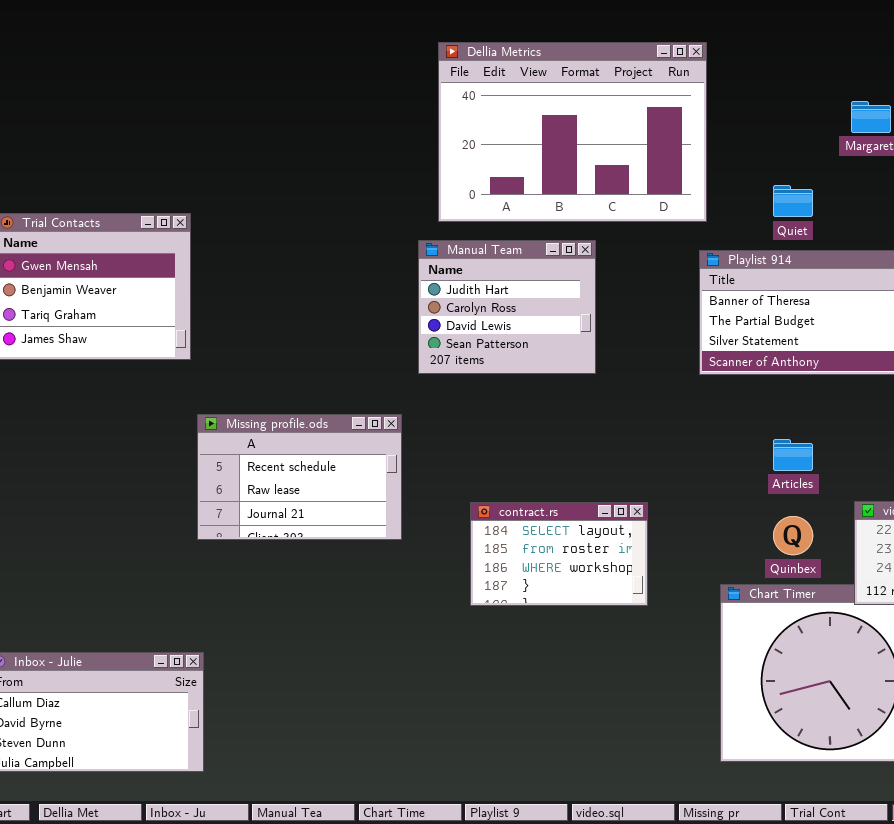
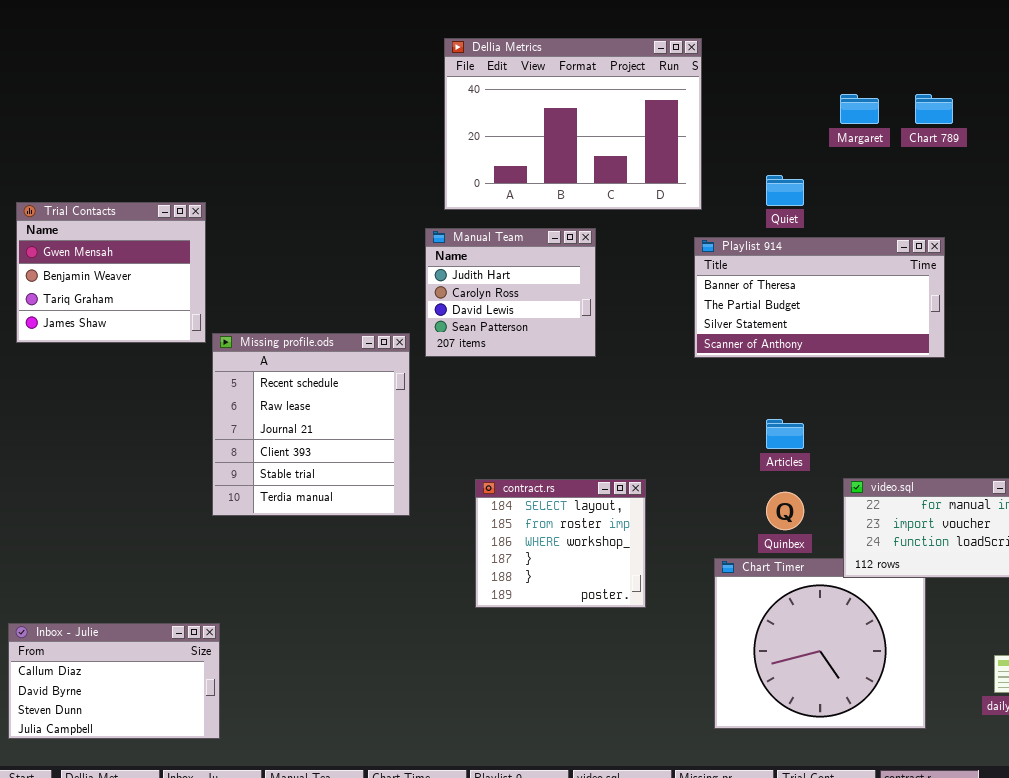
Missing profile.ods: [197,414,402,540] -> [212,333,410,516], resized
contract.rs: [470,502,648,606] -> [475,479,646,608], resized

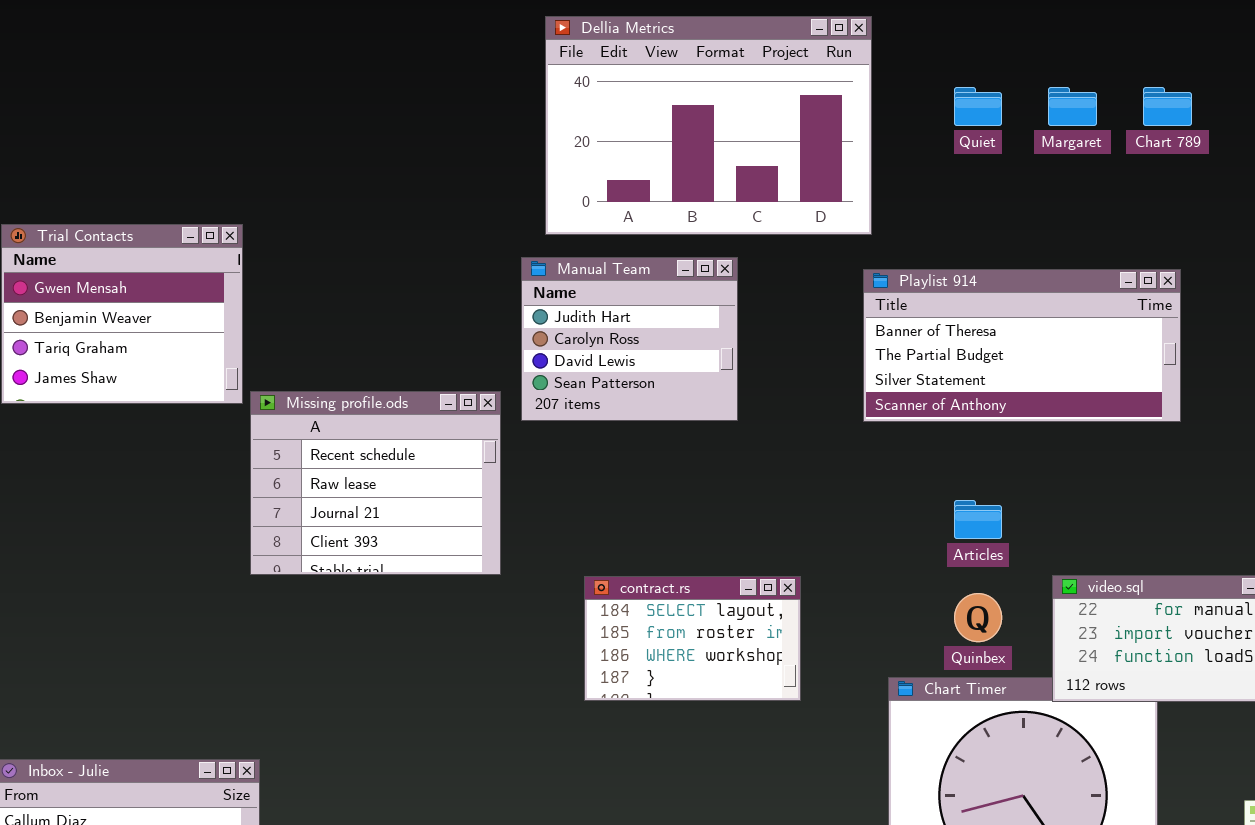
Quiet: [766,175,804,206] -> [954,87,1002,126], moved
Missing profile.ods: [212,333,410,516] -> [250,391,501,575], resized
contract.rs: [475,479,646,608] -> [584,576,801,701], resized

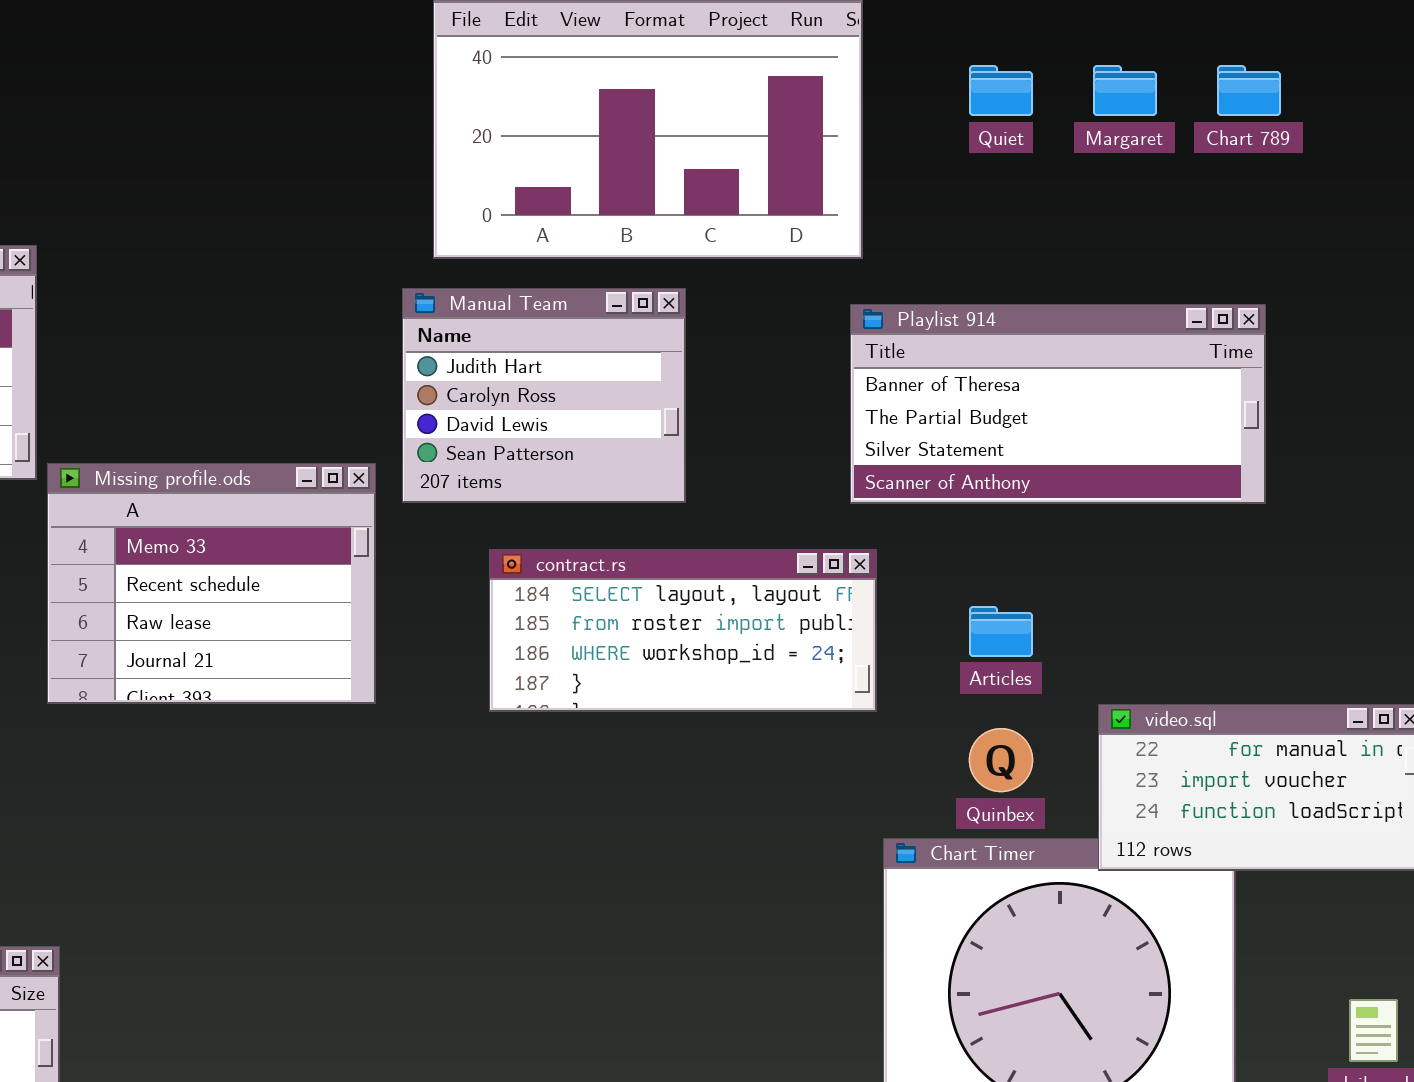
Missing profile.ods: [250,391,501,575] -> [47,463,376,704], scrolled up 1 row
contract.rs: [584,576,801,701] -> [489,549,877,712], moved, resized

